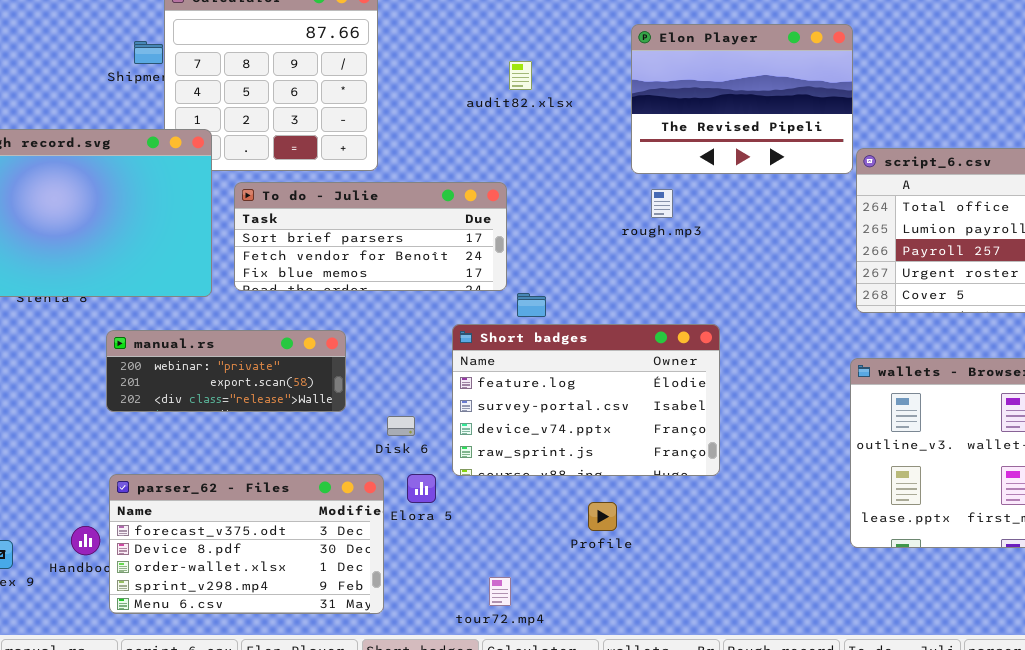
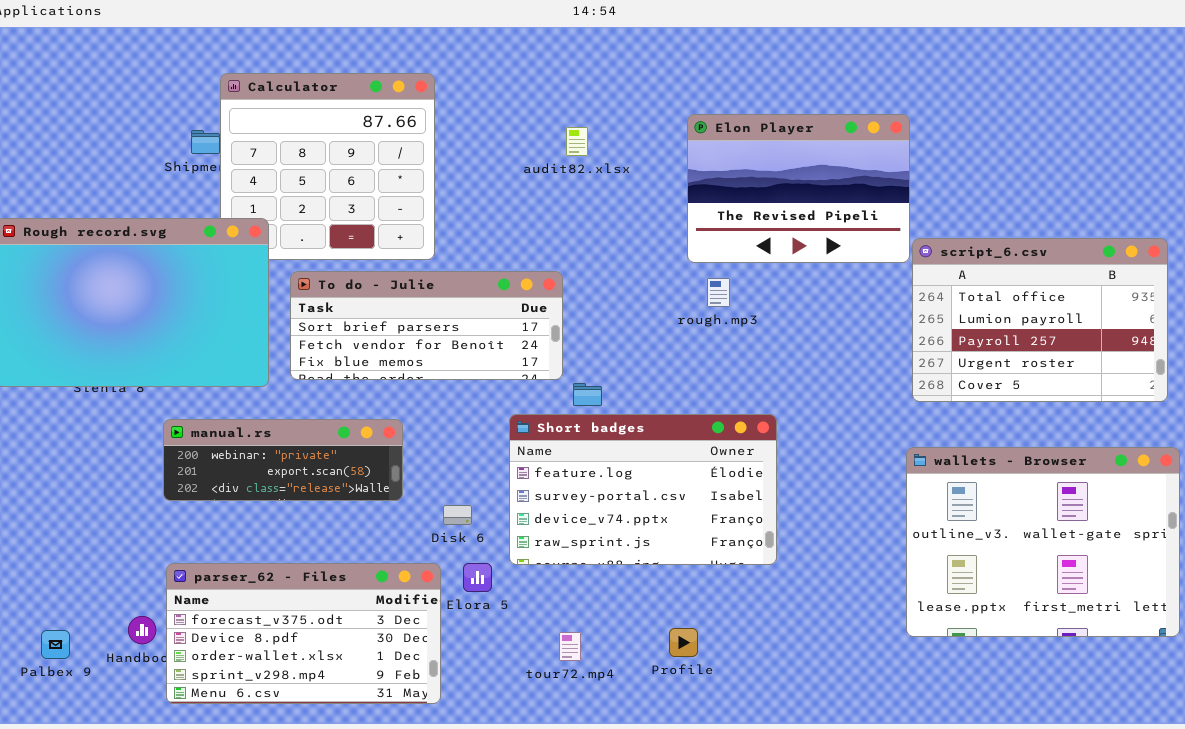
audit82.xlsx: [509,61,532,90] -> [566,127,588,156], moved
Profile: [588,502,617,531] -> [669,628,698,657], moved
tour72.mp4: [489,577,511,606] -> [559,632,581,661], moved

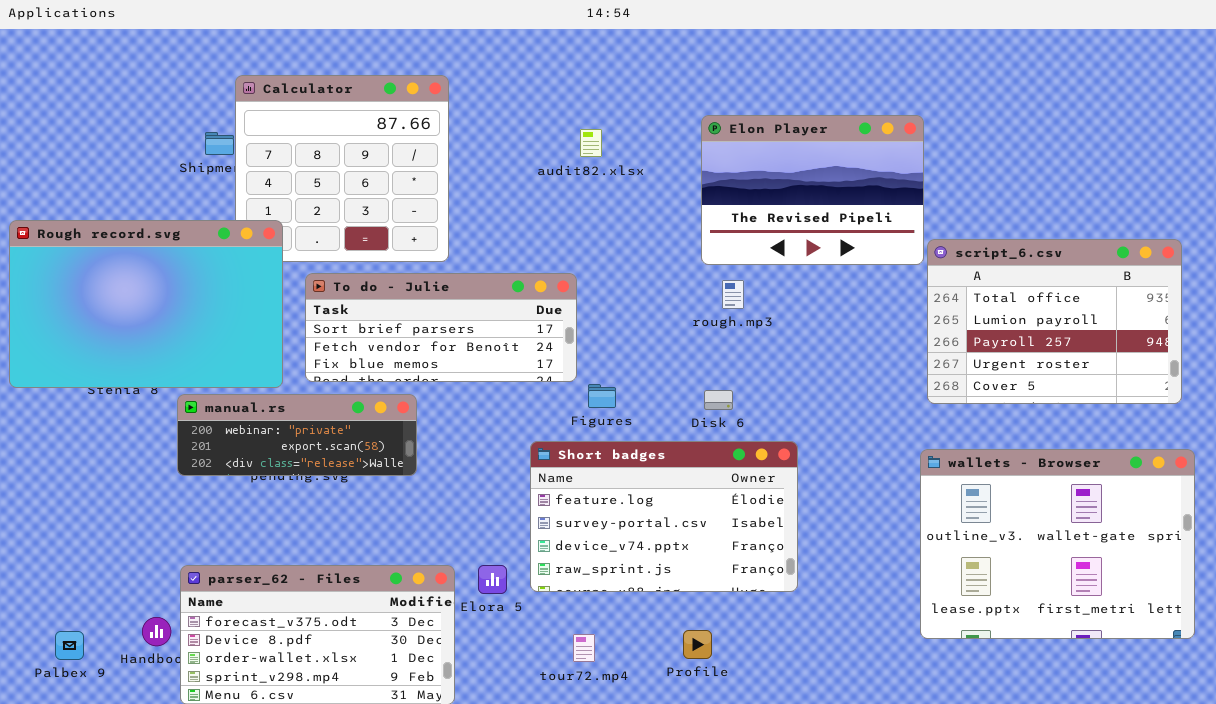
Short badges: [509,414,777,565] -> [530,441,798,592], moved
manual.rs: [163,419,403,501] -> [177,394,417,476], moved
Disk 6: [443,505,472,525] -> [704,390,733,410], moved

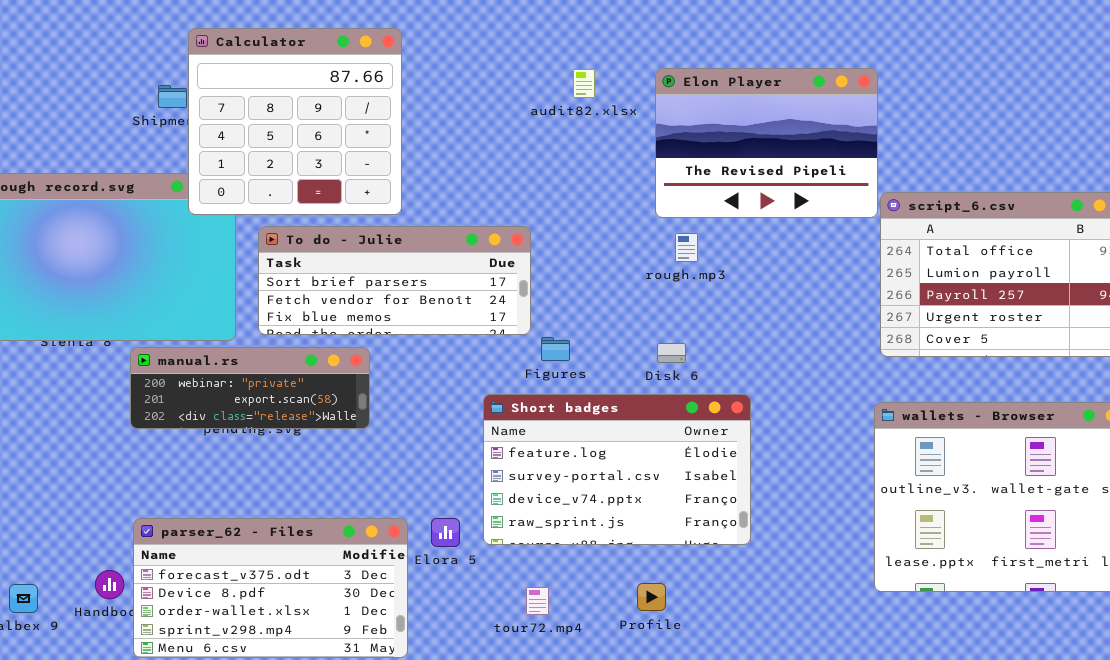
Calculator: [235,75,449,262] -> [188,28,402,215], raised
audit82.xlsx: [580,129,602,157] -> [573,69,595,98], moved

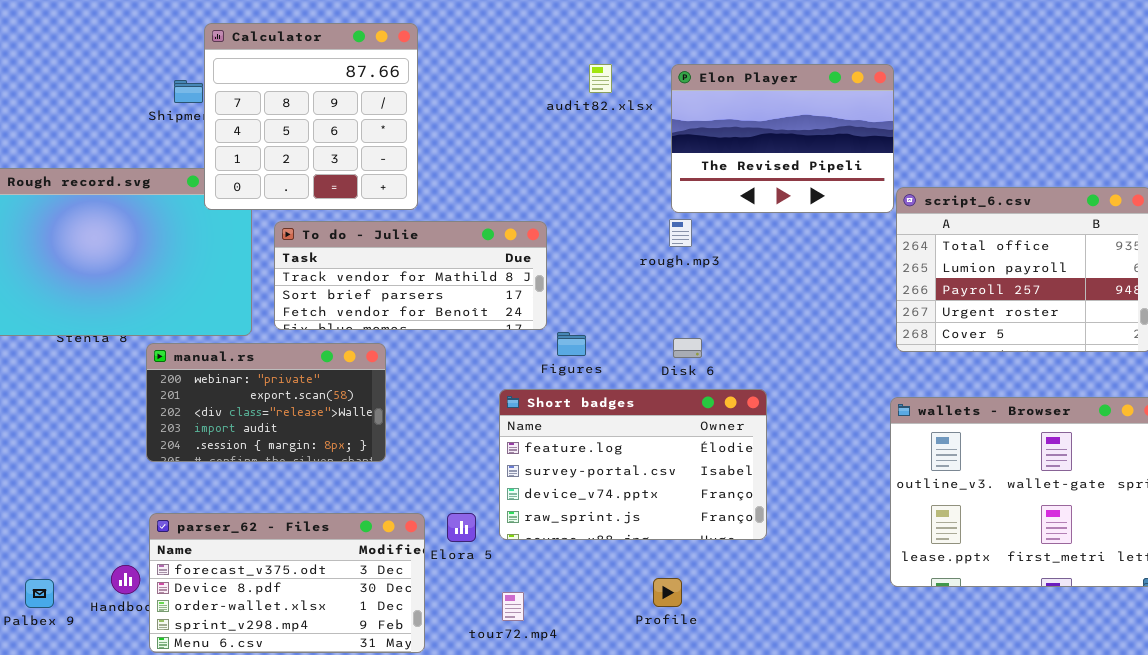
To do - Julie: [258,226,531,335] -> [274,221,547,330], scrolled up 1 row
rough.mp3: [675,233,698,262] -> [669,219,692,247], moved
manual.rs: [130,347,370,429] -> [146,343,386,462], resized
tour72.mp4: [526,587,549,615] -> [502,592,524,621], moved

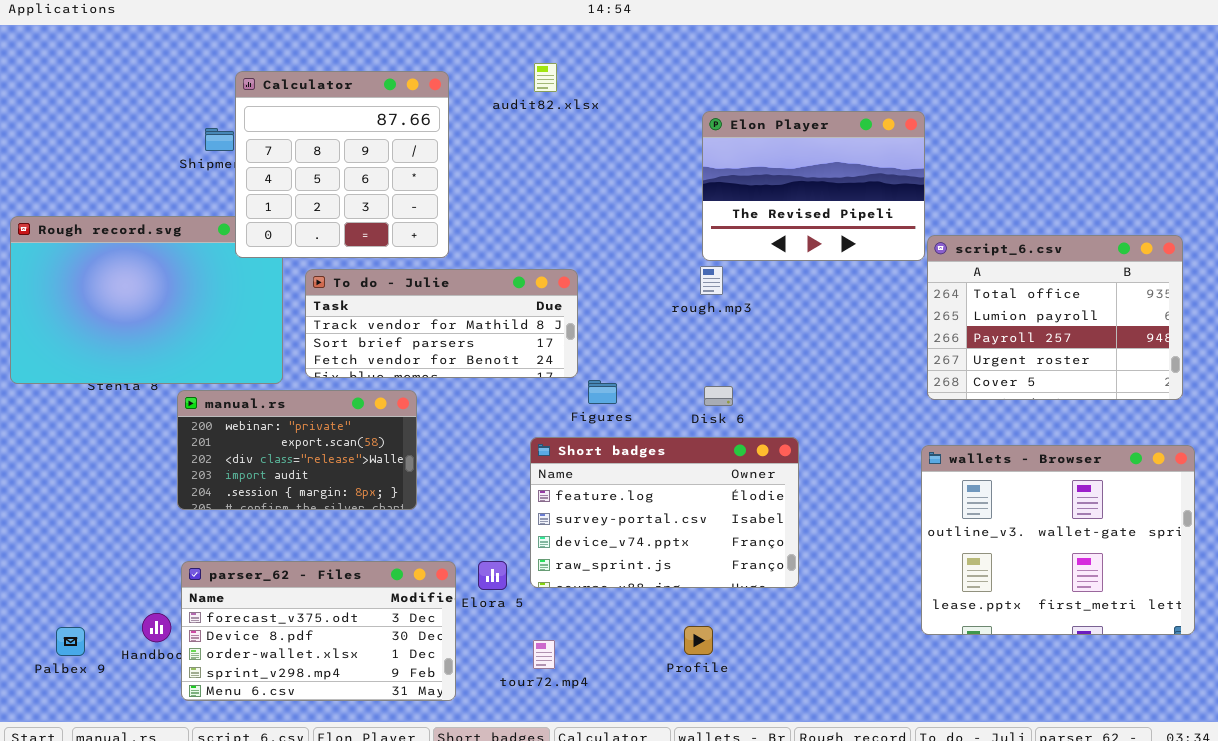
audit82.xlsx: [589,64,612,93] -> [534,63,557,92], moved

